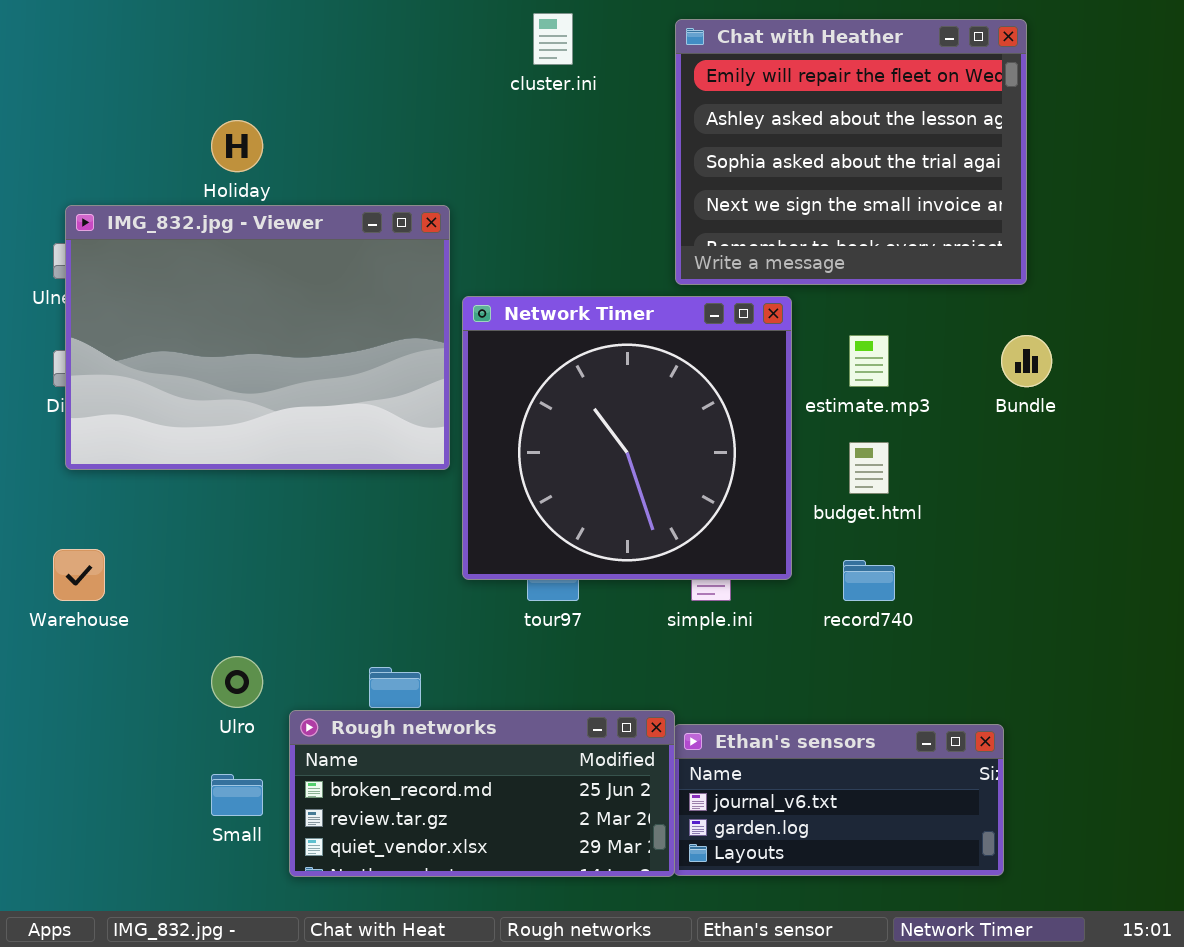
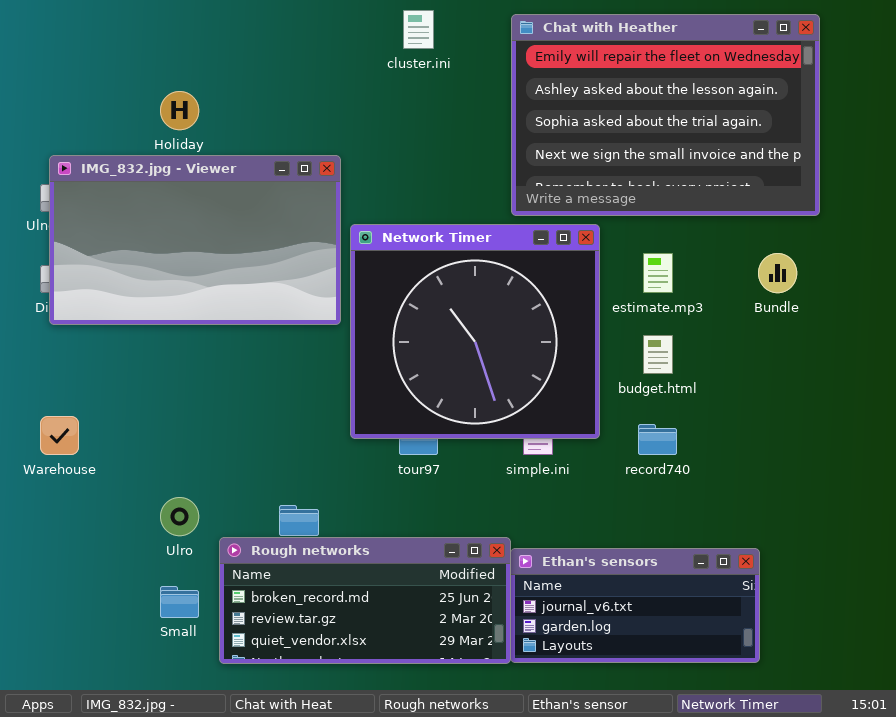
Chat with Heather: [675,19,1027,285] -> [511,14,820,216], resized
IMG_832.jpg - Viewer: [65,205,450,470] -> [49,155,341,325], resized

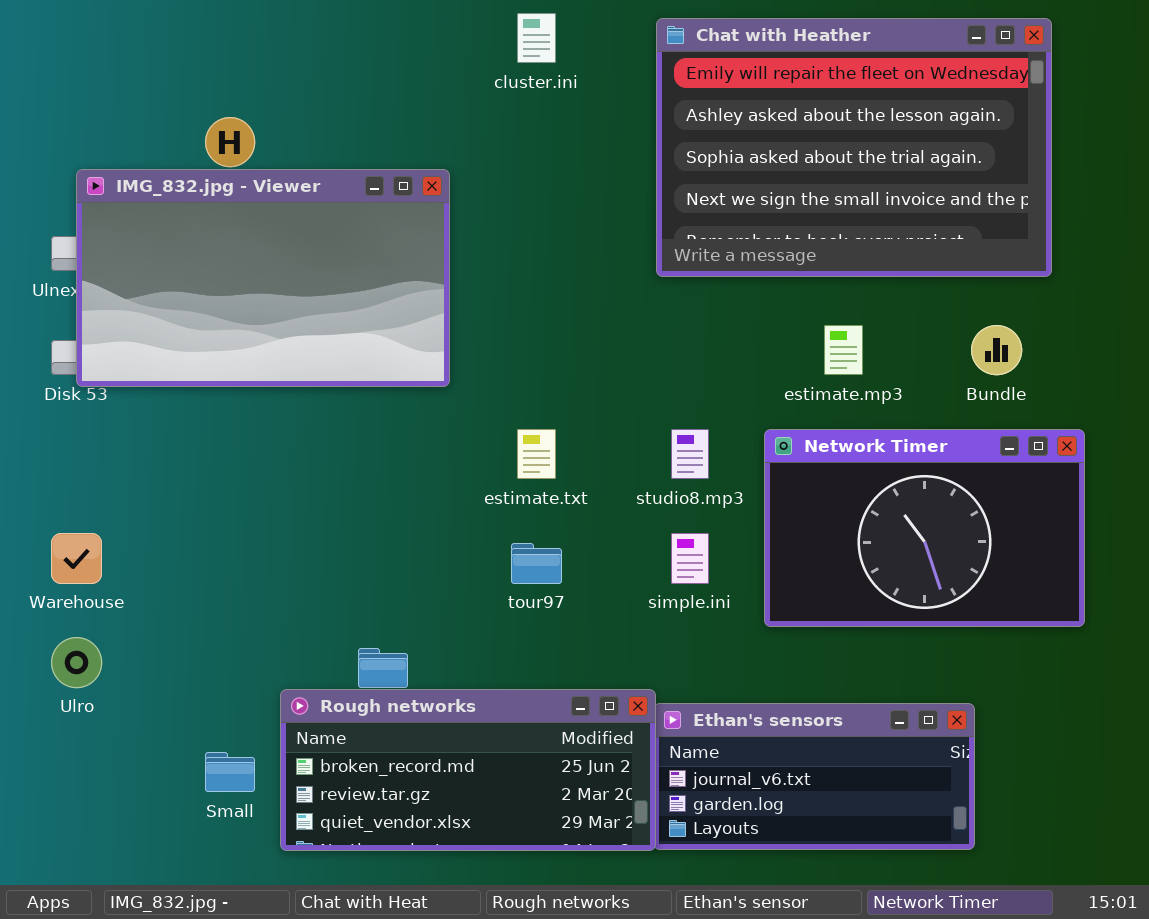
IMG_832.jpg - Viewer: [49,155,341,325] -> [76,169,450,387], moved
Network Timer: [350,224,600,439] -> [764,429,1085,627], moved, resized
Ulro: [160,497,199,536] -> [51,637,102,688], moved

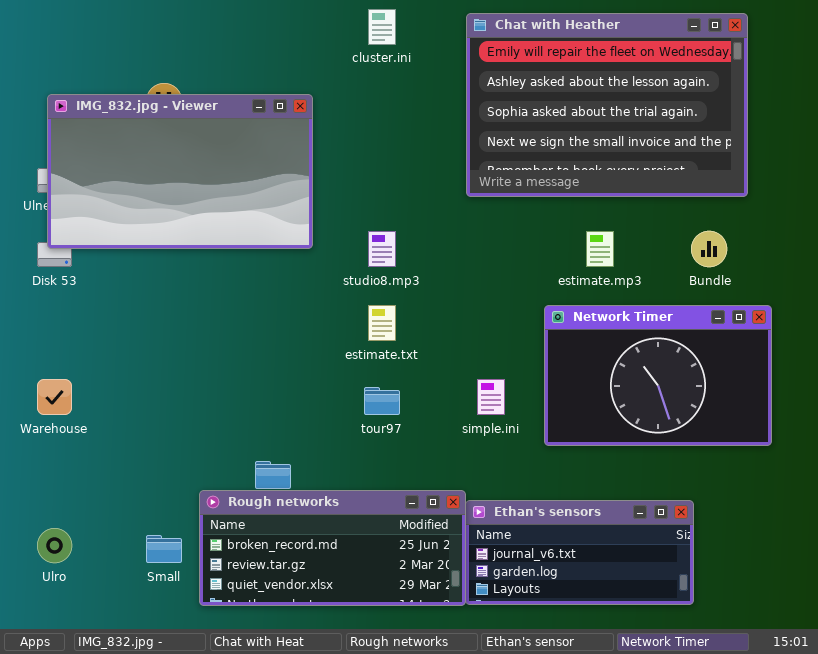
IMG_832.jpg - Viewer: [76,169,450,387] -> [47,94,313,249], moved
studio8.mp3: [671,429,709,479] -> [368,231,396,267], moved
Ulro: [51,637,102,688] -> [37,528,72,563], moved

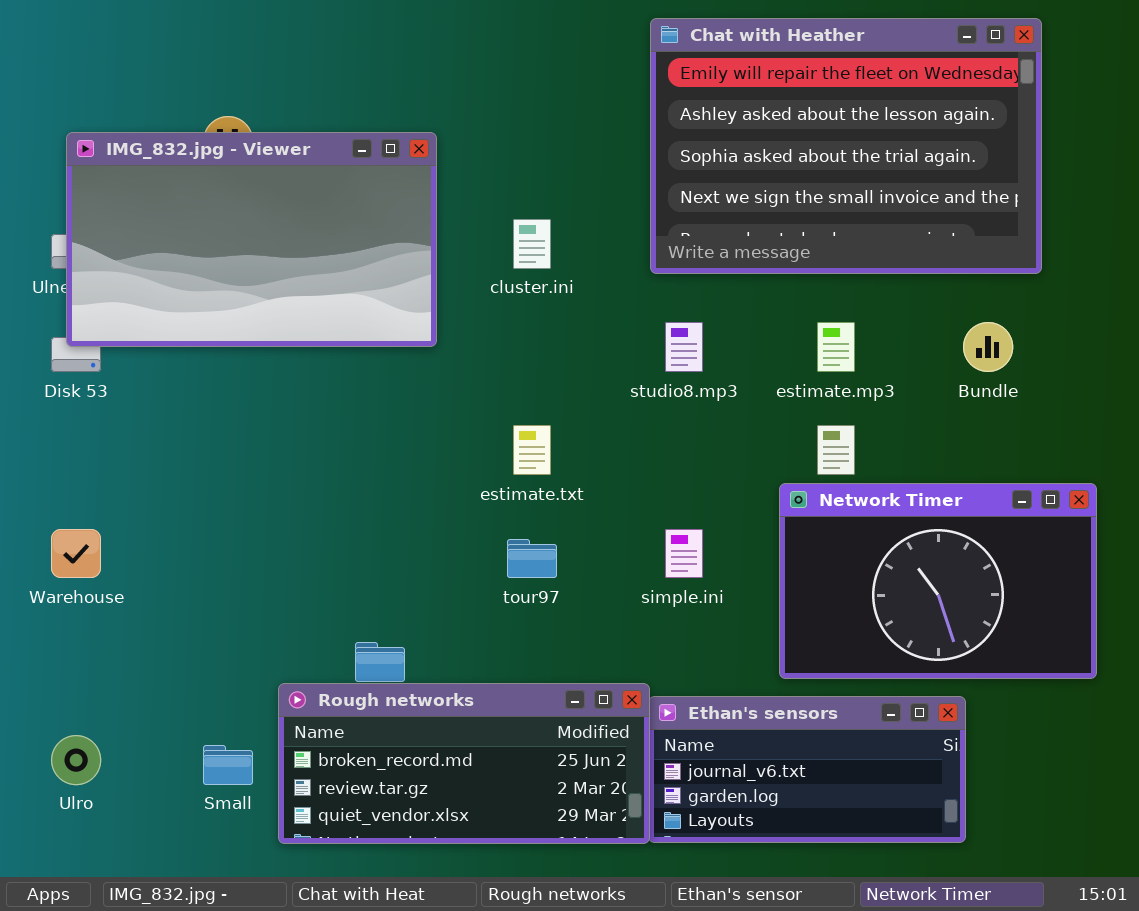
cluster.ini: [368,9,396,45] -> [513,219,551,269], moved
studio8.mp3: [368,231,396,267] -> [665,322,703,372], moved
Network Timer: [544,305,772,446] -> [779,483,1097,679], moved

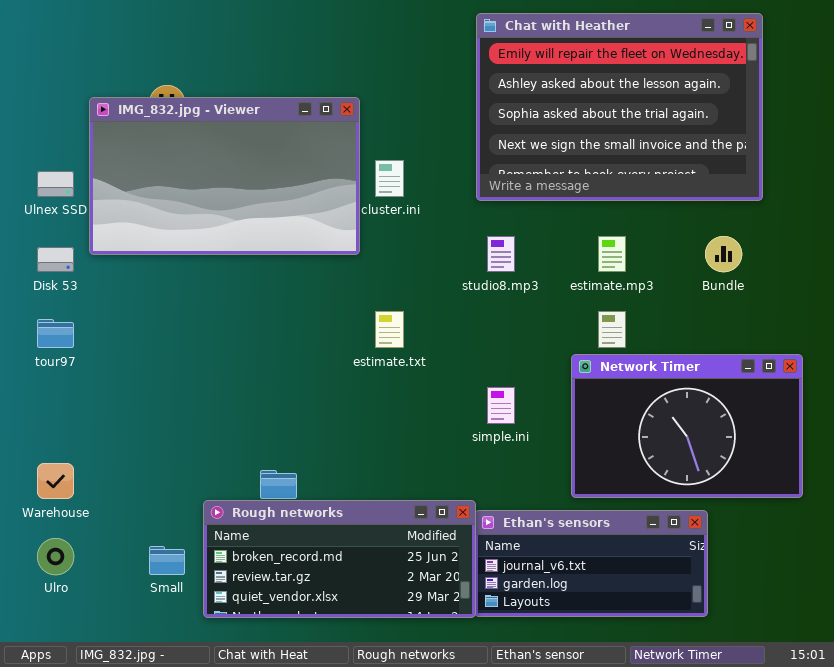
IMG_832.jpg - Viewer: [66,132,437,347] -> [89,97,360,255], moved
Warehouse: [51,529,101,578] -> [37,463,74,499], moved
tour97: [507,539,557,578] -> [37,319,74,348], moved

